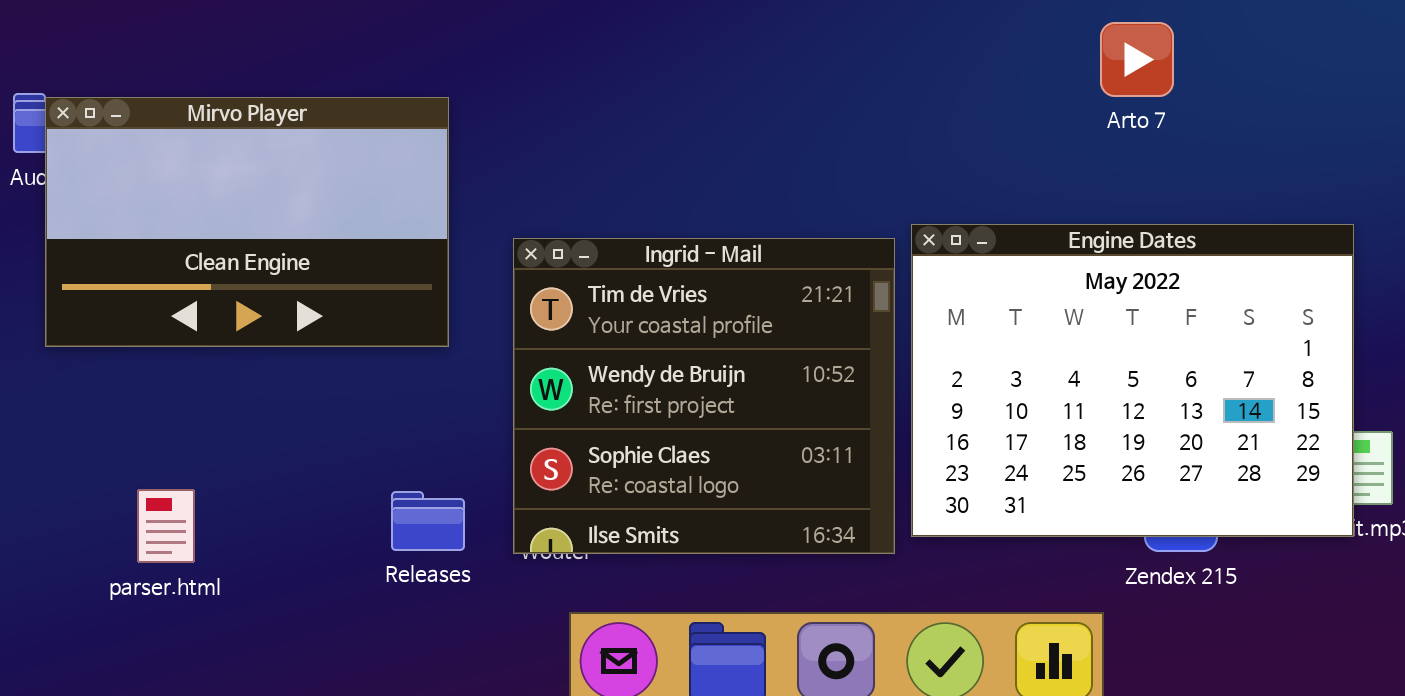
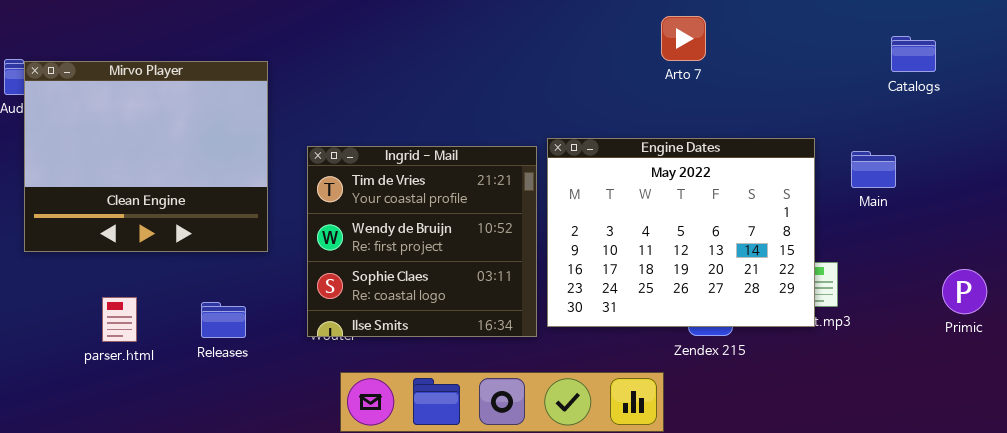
Mirvo Player: [45,97,449,347] -> [24,61,268,252], resized
parser.html: [137,489,195,563] -> [102,297,137,342], moved
Releases: [391,491,465,551] -> [201,302,246,338], moved

